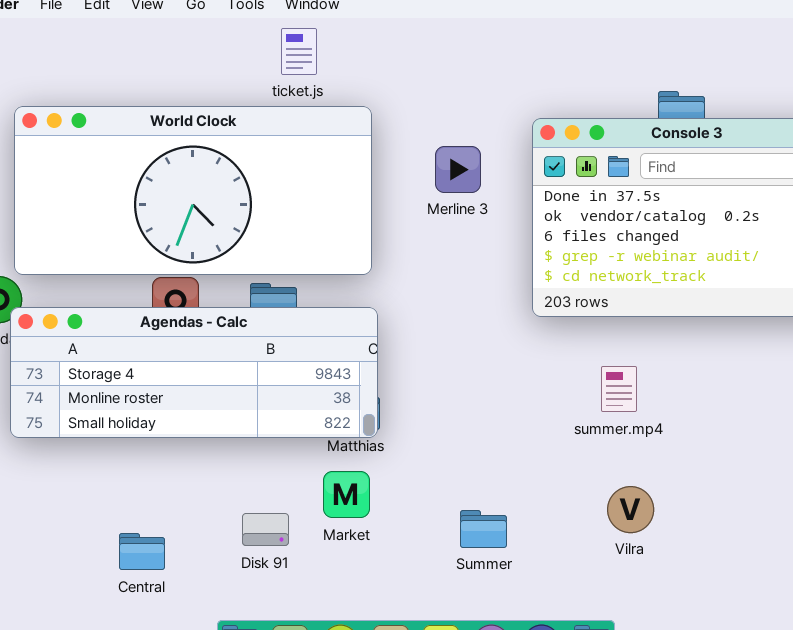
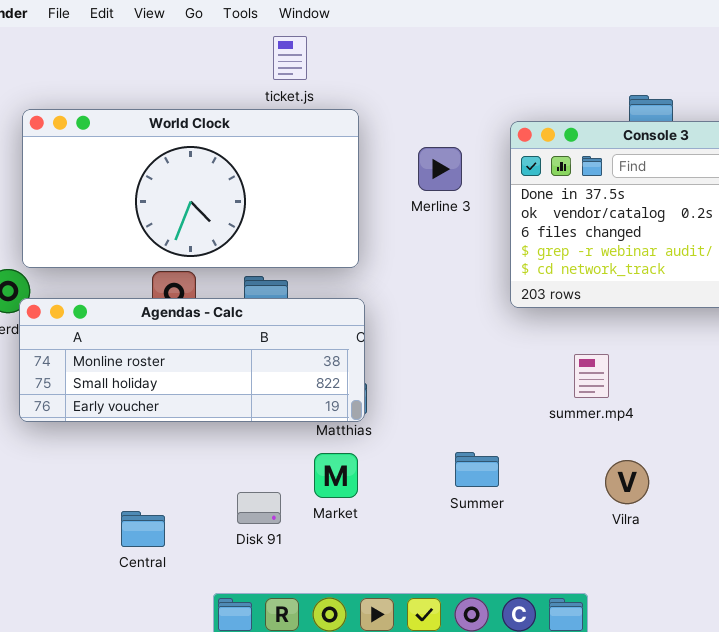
Agendas - Calc: [10,307,378,438] -> [19,298,365,422], scrolled down 1 row
Vilra: [607,486,654,533] -> [605,460,649,504], moved
Summer: [460,510,507,548] -> [455,452,499,487], moved

